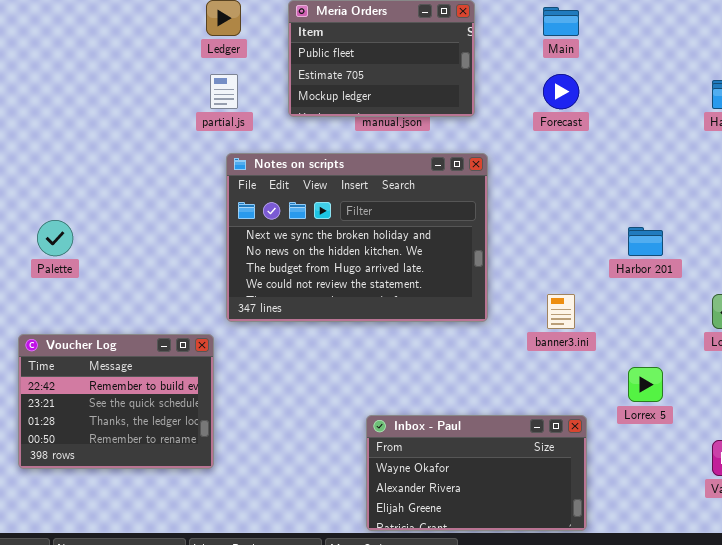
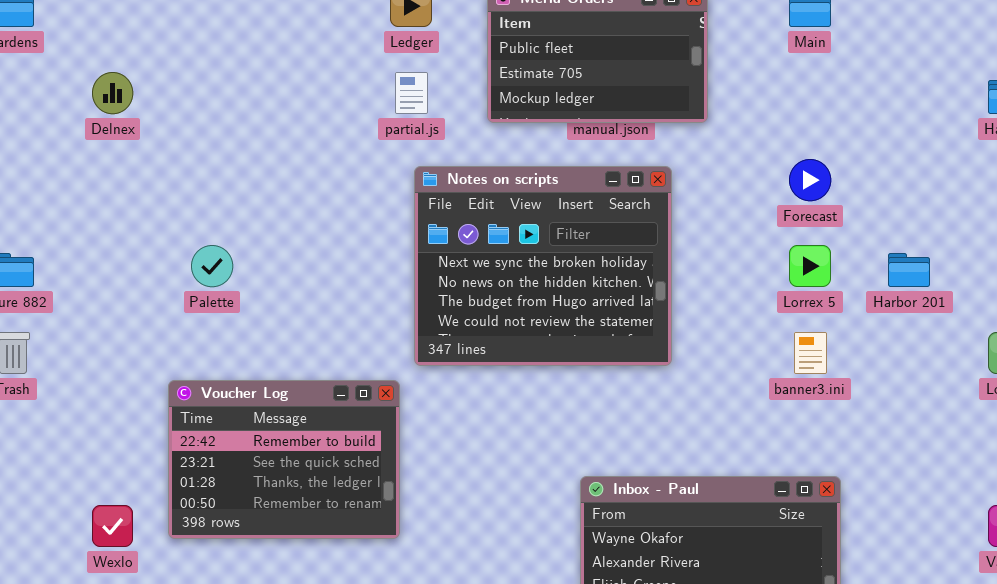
Forecast: [543,74,579,109] -> [789,159,831,201], moved
Notes on scripts: [226,153,488,322] -> [414,166,672,366], resized
Lorrex 5: [628,367,663,402] -> [789,245,831,287], moved

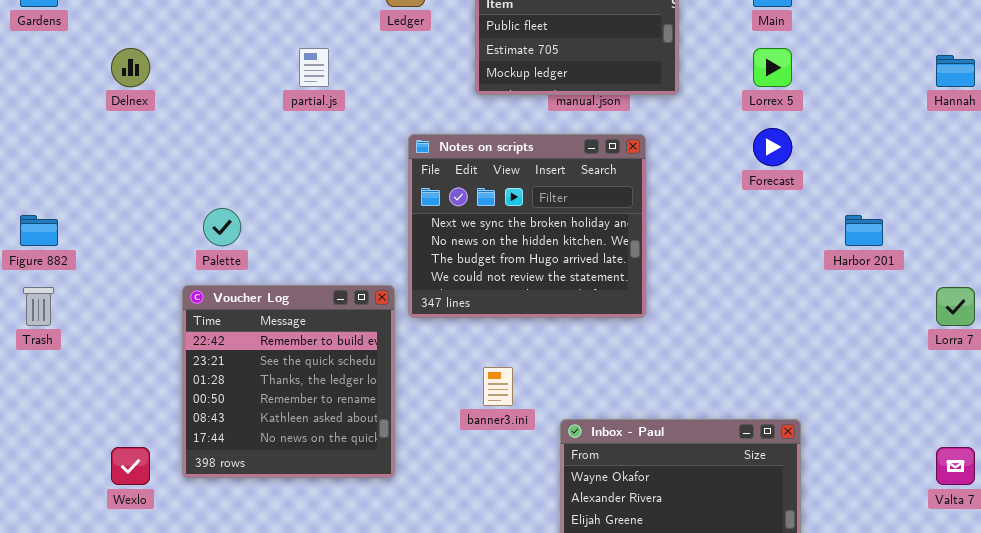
partial.js: [395,72,428,114] -> [299,48,329,87], moved
Lorrex 5: [789,245,831,287] -> [753,48,792,87], moved
banner3.ini: [794,332,827,374] -> [483,367,513,406], moved
Voucher Log: [168,380,400,539] -> [182,285,395,478], resized

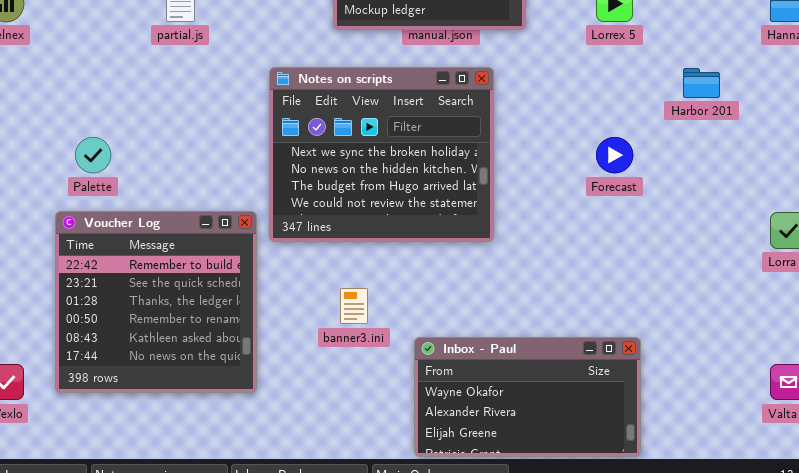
Forecast: [753,128,792,166] -> [596,137,633,173], moved
Harbor 201: [845,215,883,246] -> [683,68,720,98], moved

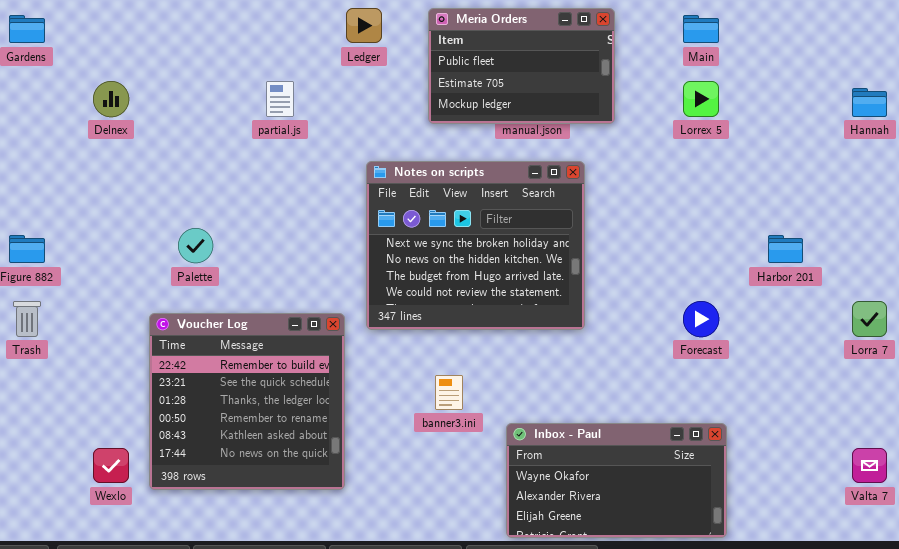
Harbor 201: [683,68,720,98] -> [768,235,803,263], moved
Forecast: [596,137,633,173] -> [683,301,719,337], moved
Voucher Log: [55,211,257,393] -> [149,313,345,490], moved

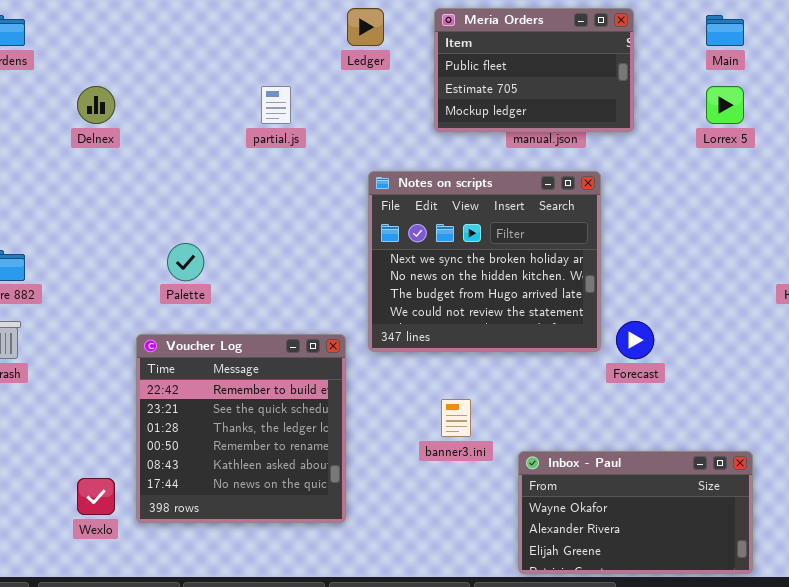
Forecast: [683,301,719,337] -> [616,321,654,359], moved

